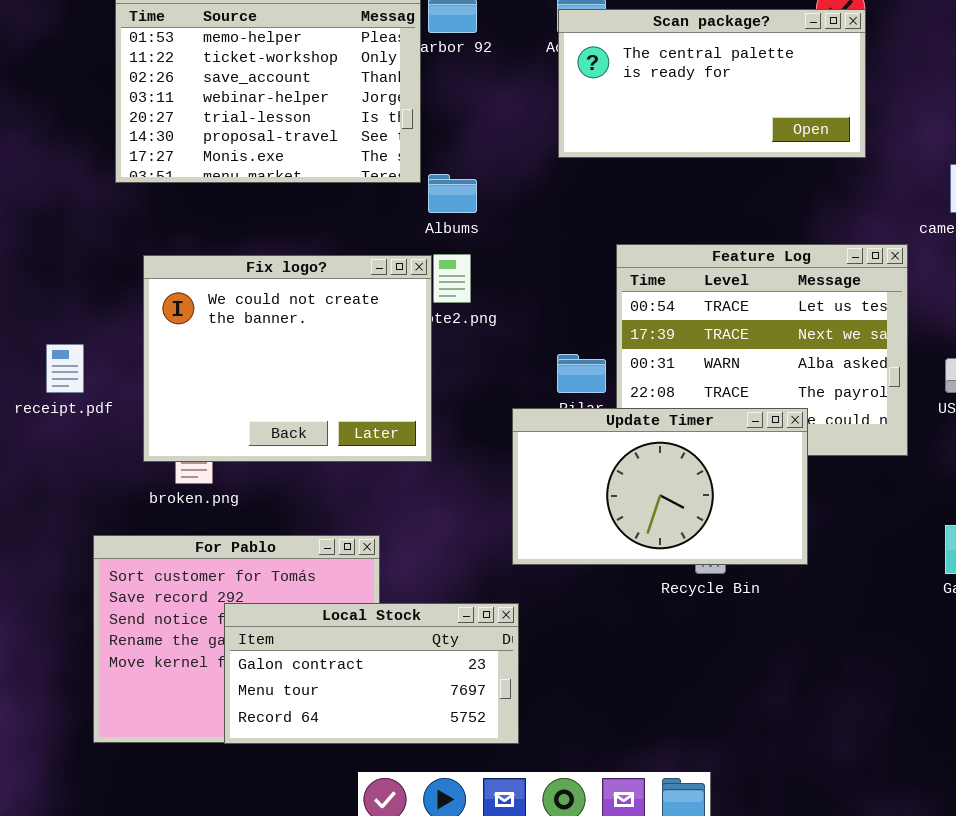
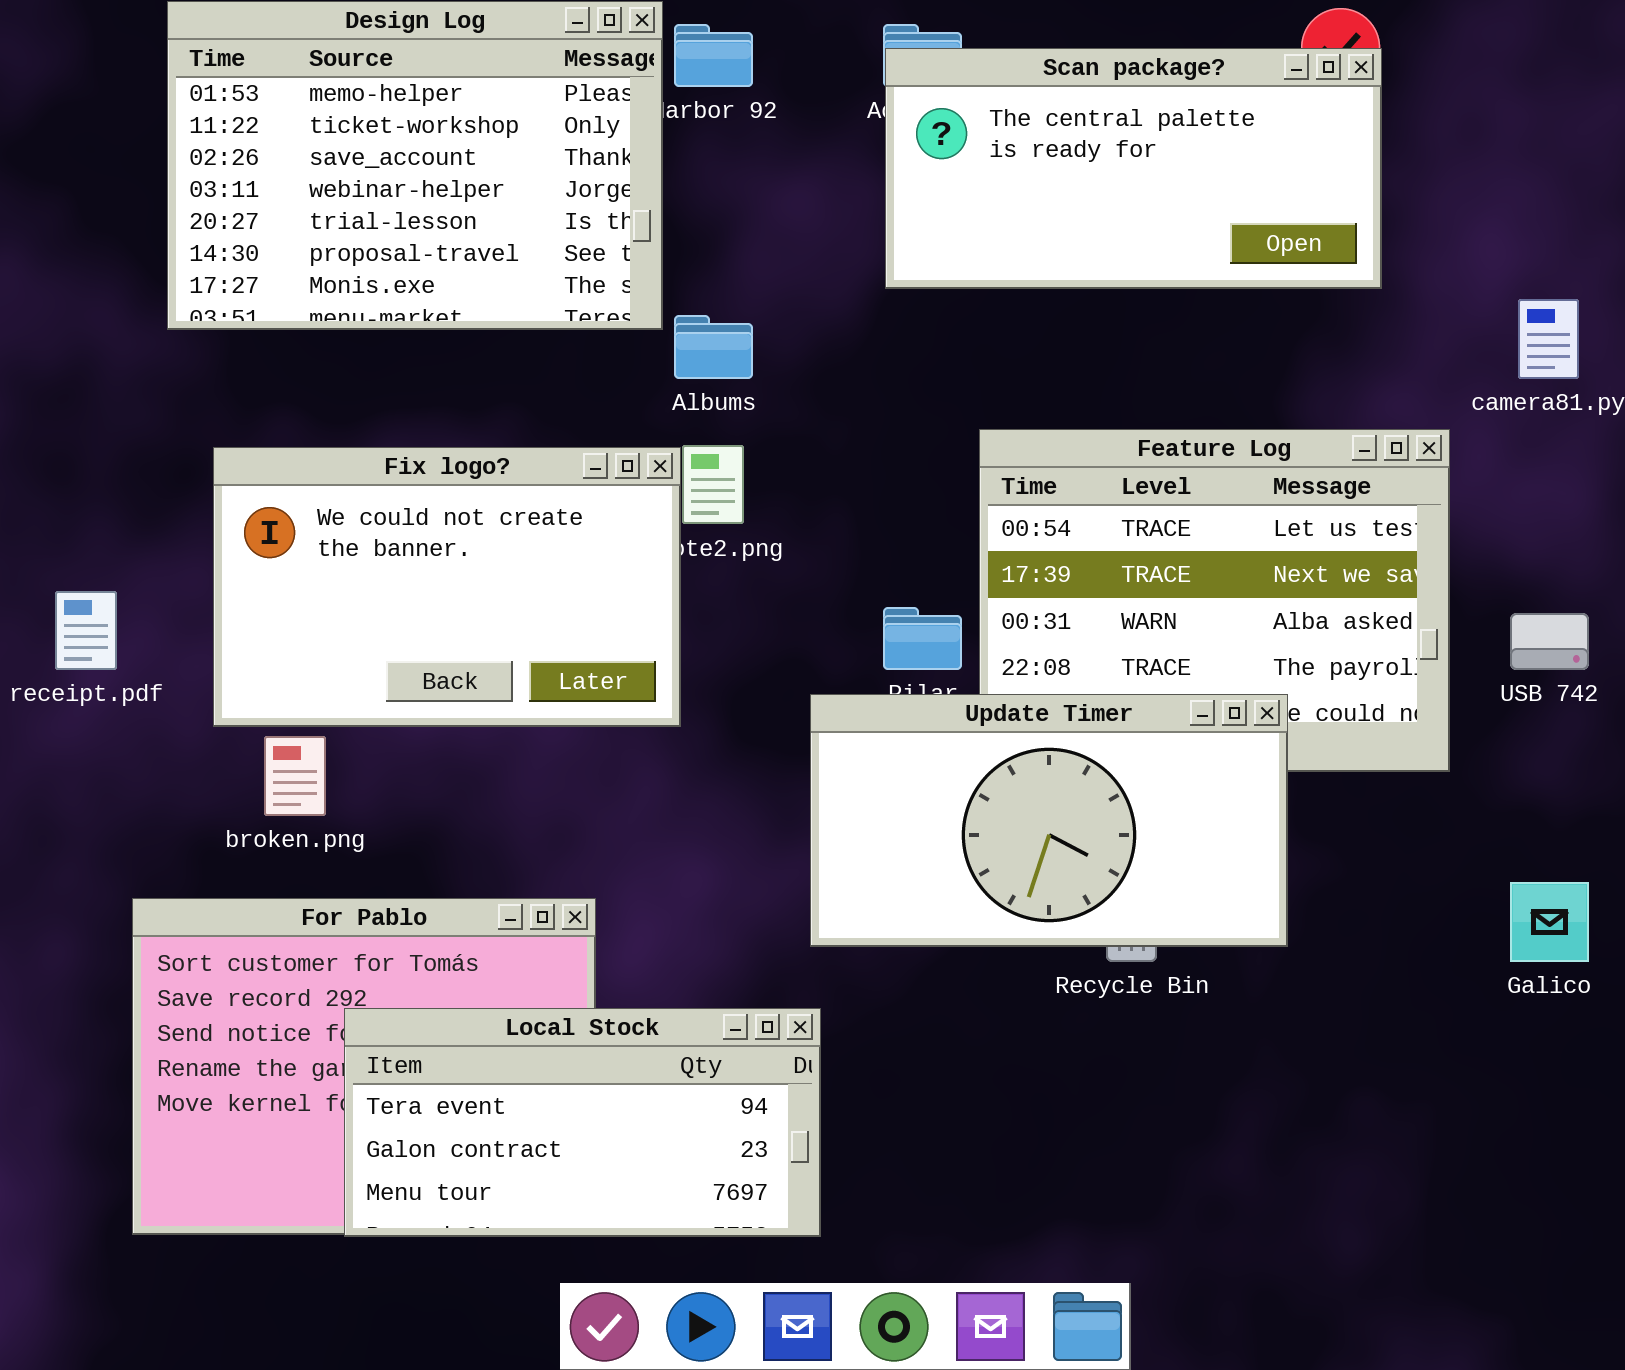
Fix logo?: [143,255,432,462] -> [213,447,681,727], resized
Local Stock: [224,603,519,744] -> [344,1008,821,1237], scrolled up 1 row

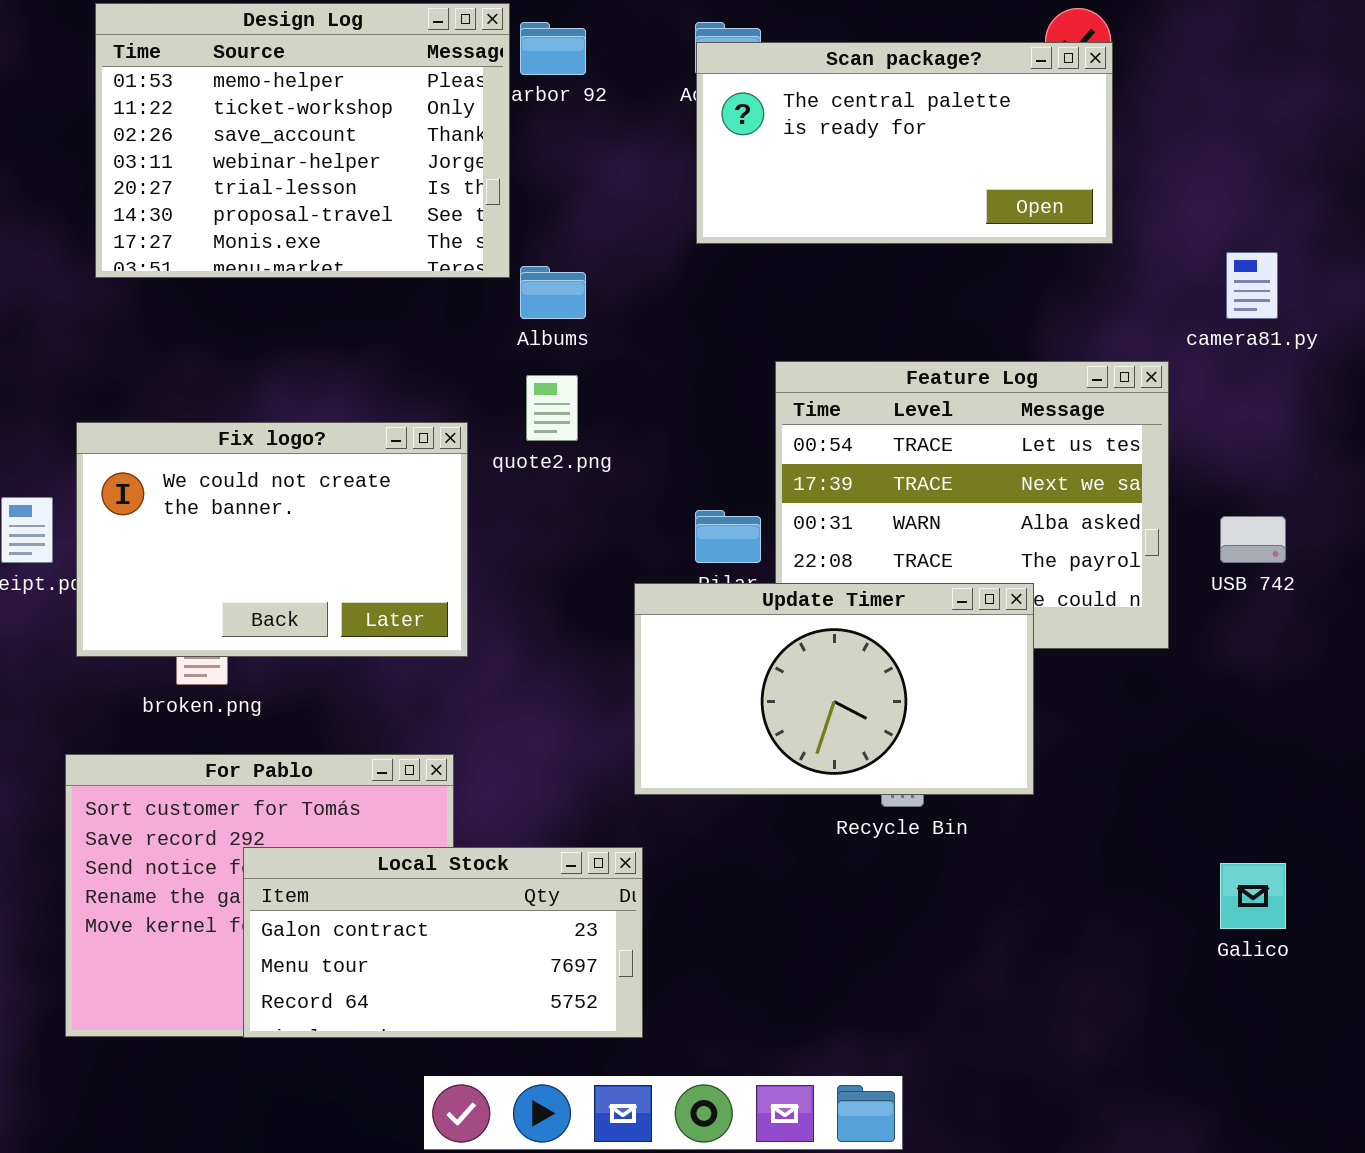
Fix logo?: [213,447,681,727] -> [76,422,468,657], moved
Galico: [1510,882,1589,962] -> [1220,863,1286,929], moved
Local Stock: [344,1008,821,1237] -> [243,847,643,1038], scrolled down 1 row

